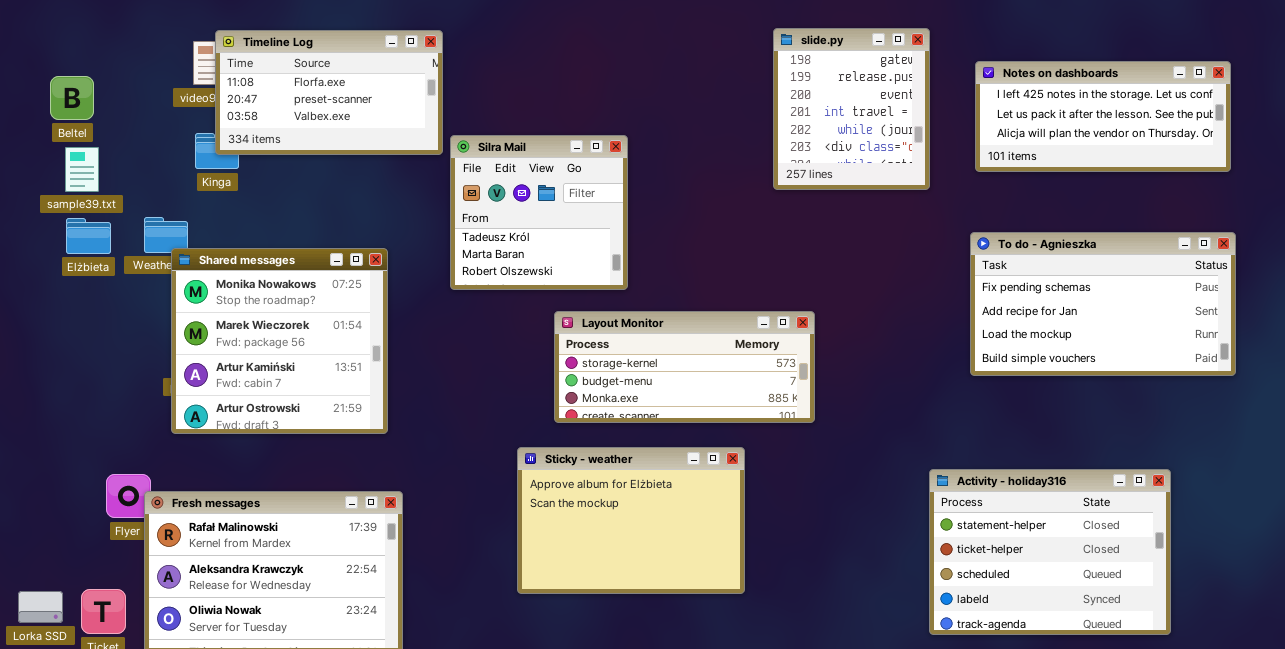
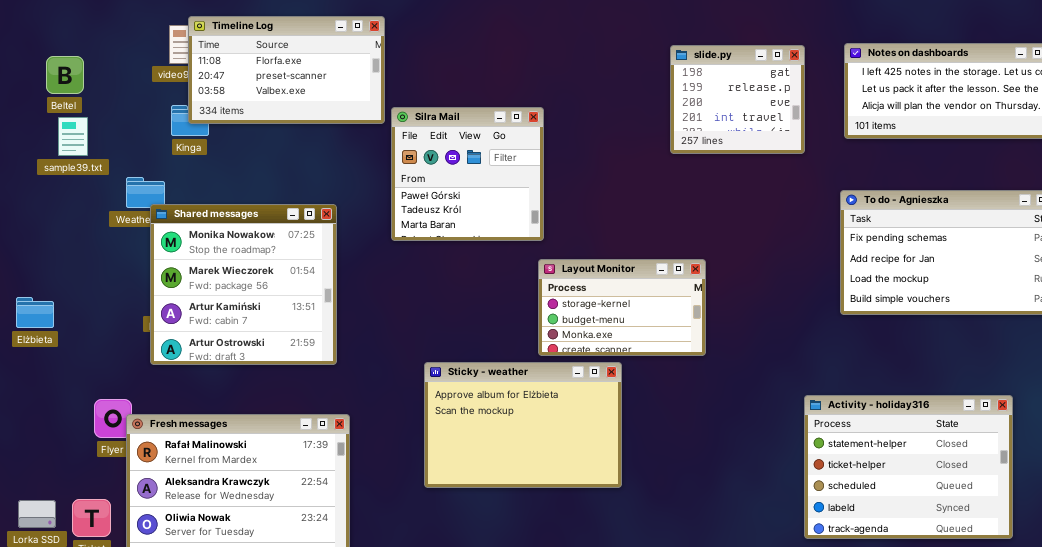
slide.py: [773,28,930,190] -> [670,45,805,154], resized
Silra Mail: [450,135,628,290] -> [391,107,544,241], scrolled up 1 row
Elżbieta: [66,218,111,254] -> [16,297,54,328], moved
Layout Monitor: [554,311,815,423] -> [538,259,706,356], resized
Sticky - weather: [517,447,745,594] -> [424,362,622,488], moved

